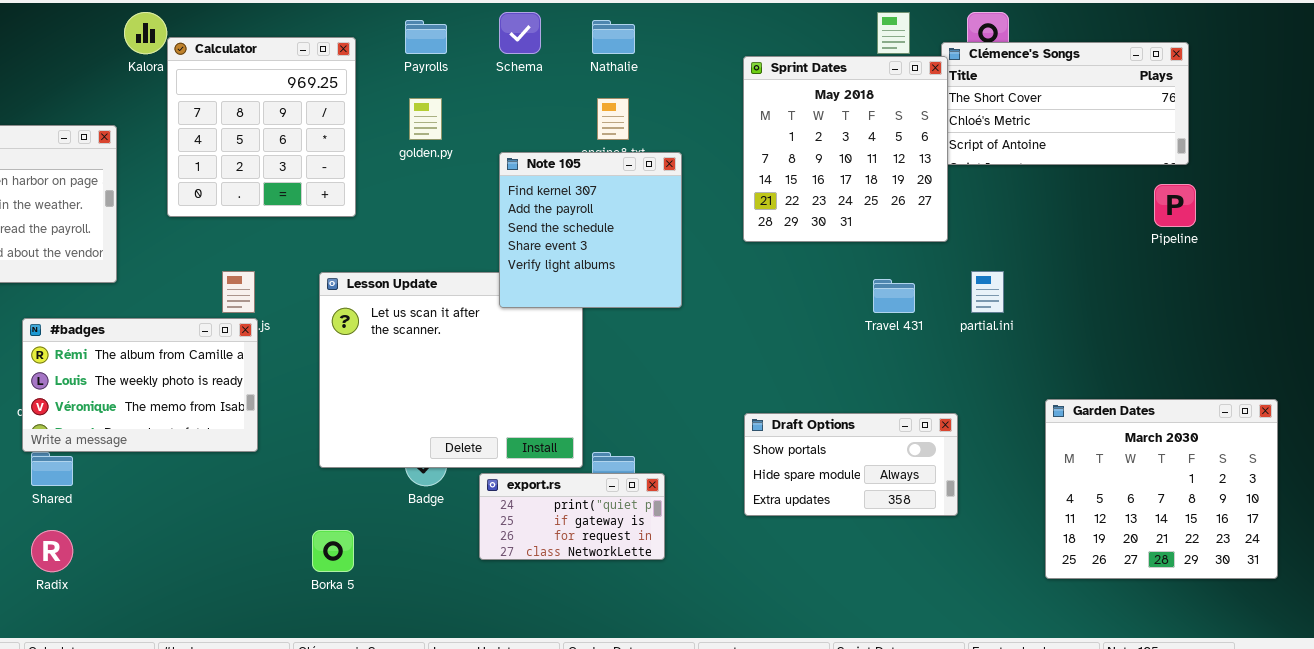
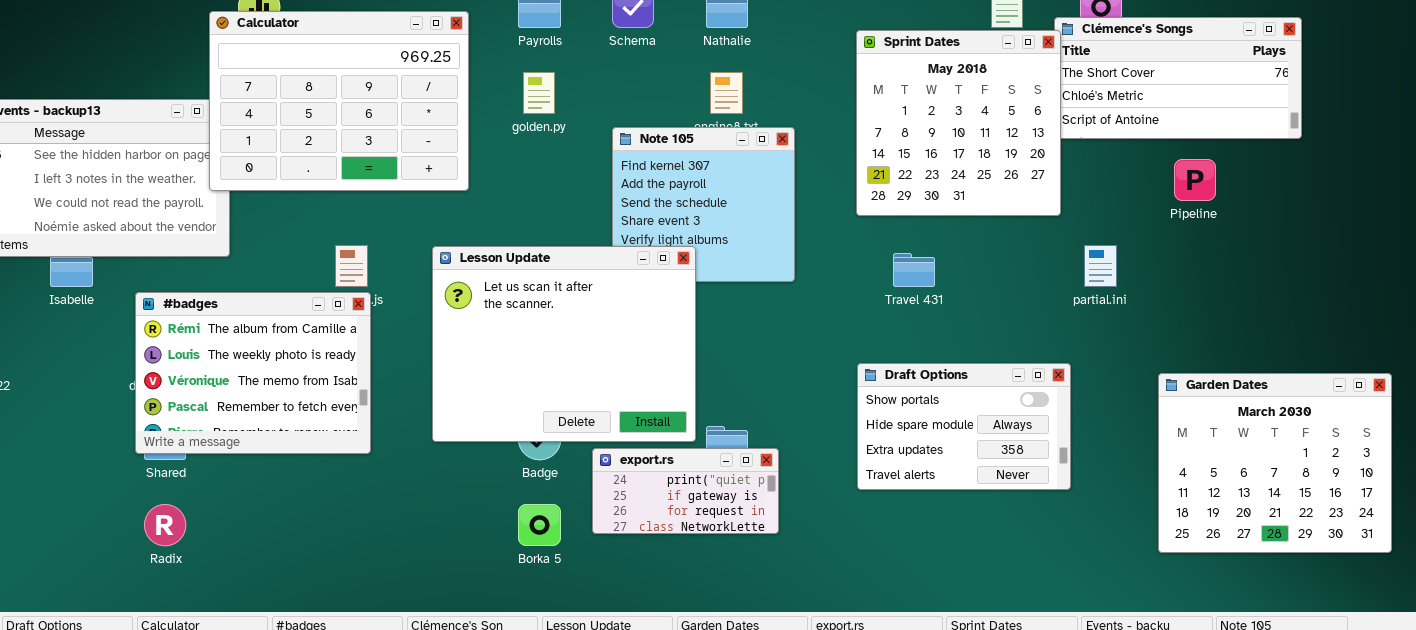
Calculator: [167,37,356,217] -> [209,11,469,191], resized
Pipeline: [1154,184,1196,227] -> [1174,159,1216,201], moved
Lesson Update: [319,272,583,468] -> [432,246,696,442], raised
Travel 431: [873,279,915,313] -> [893,253,935,287], moved
#badges: [22,318,258,452] -> [135,292,371,454], resized
Draft Options: [744,413,958,516] -> [857,363,1071,490], resized
Borka 5: [312,530,354,572] -> [518,504,561,546], moved

